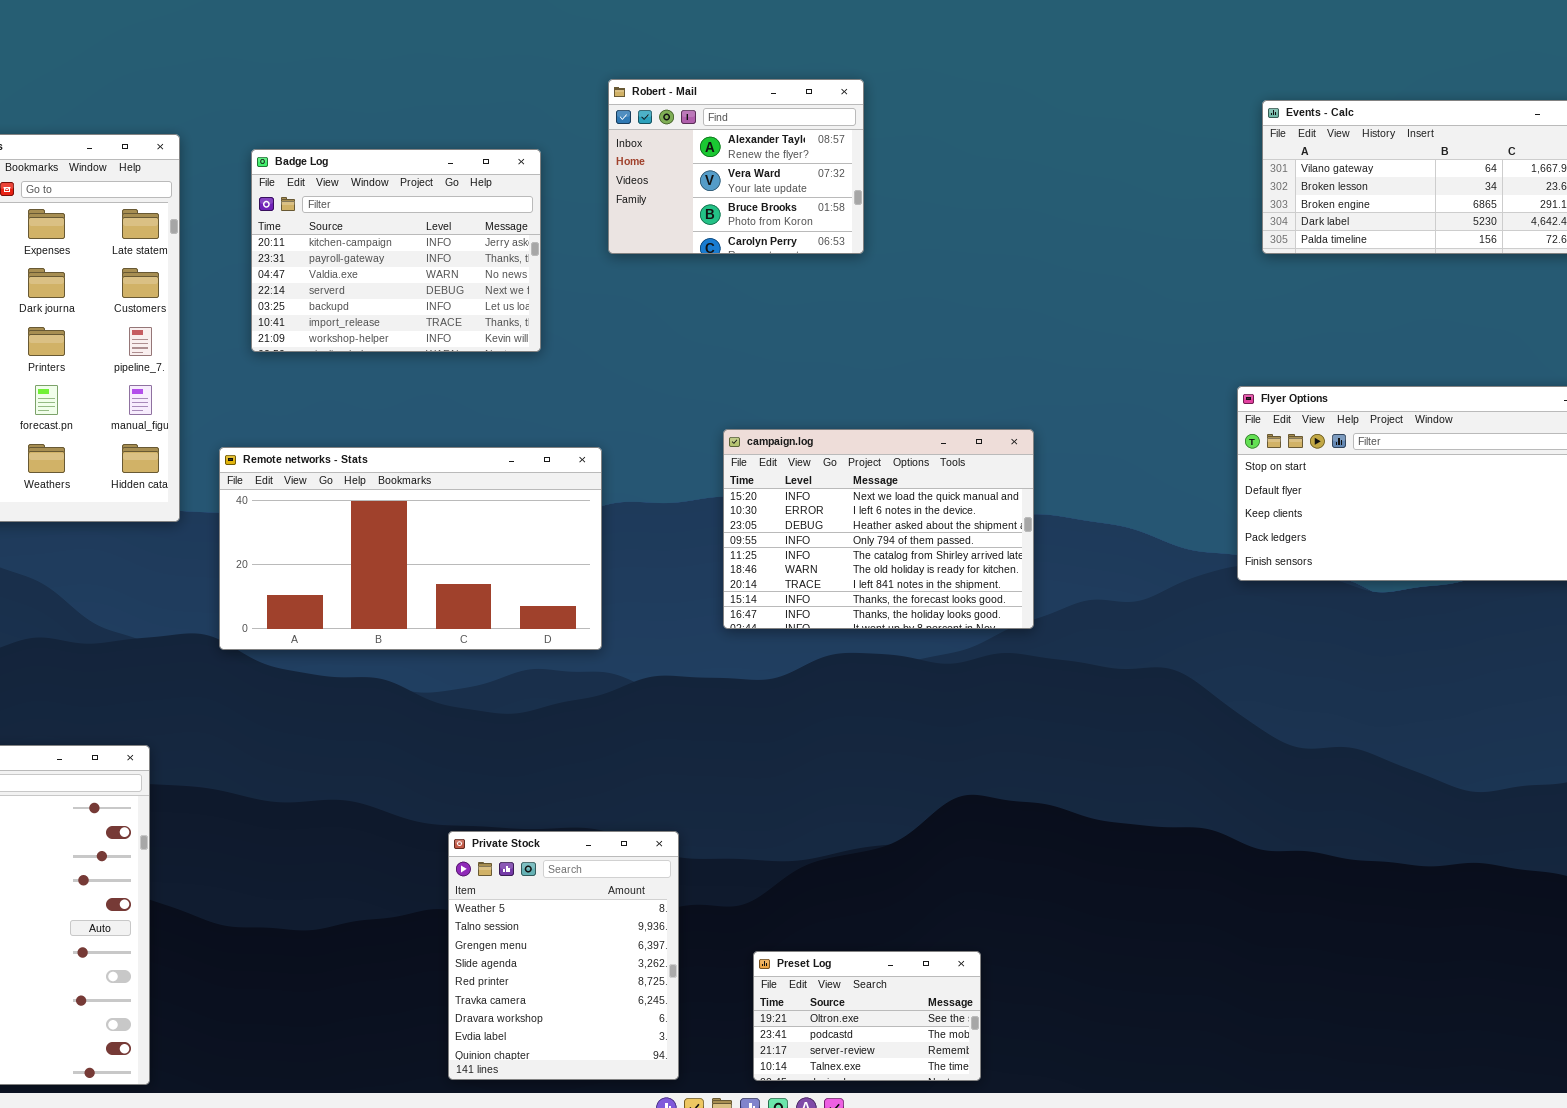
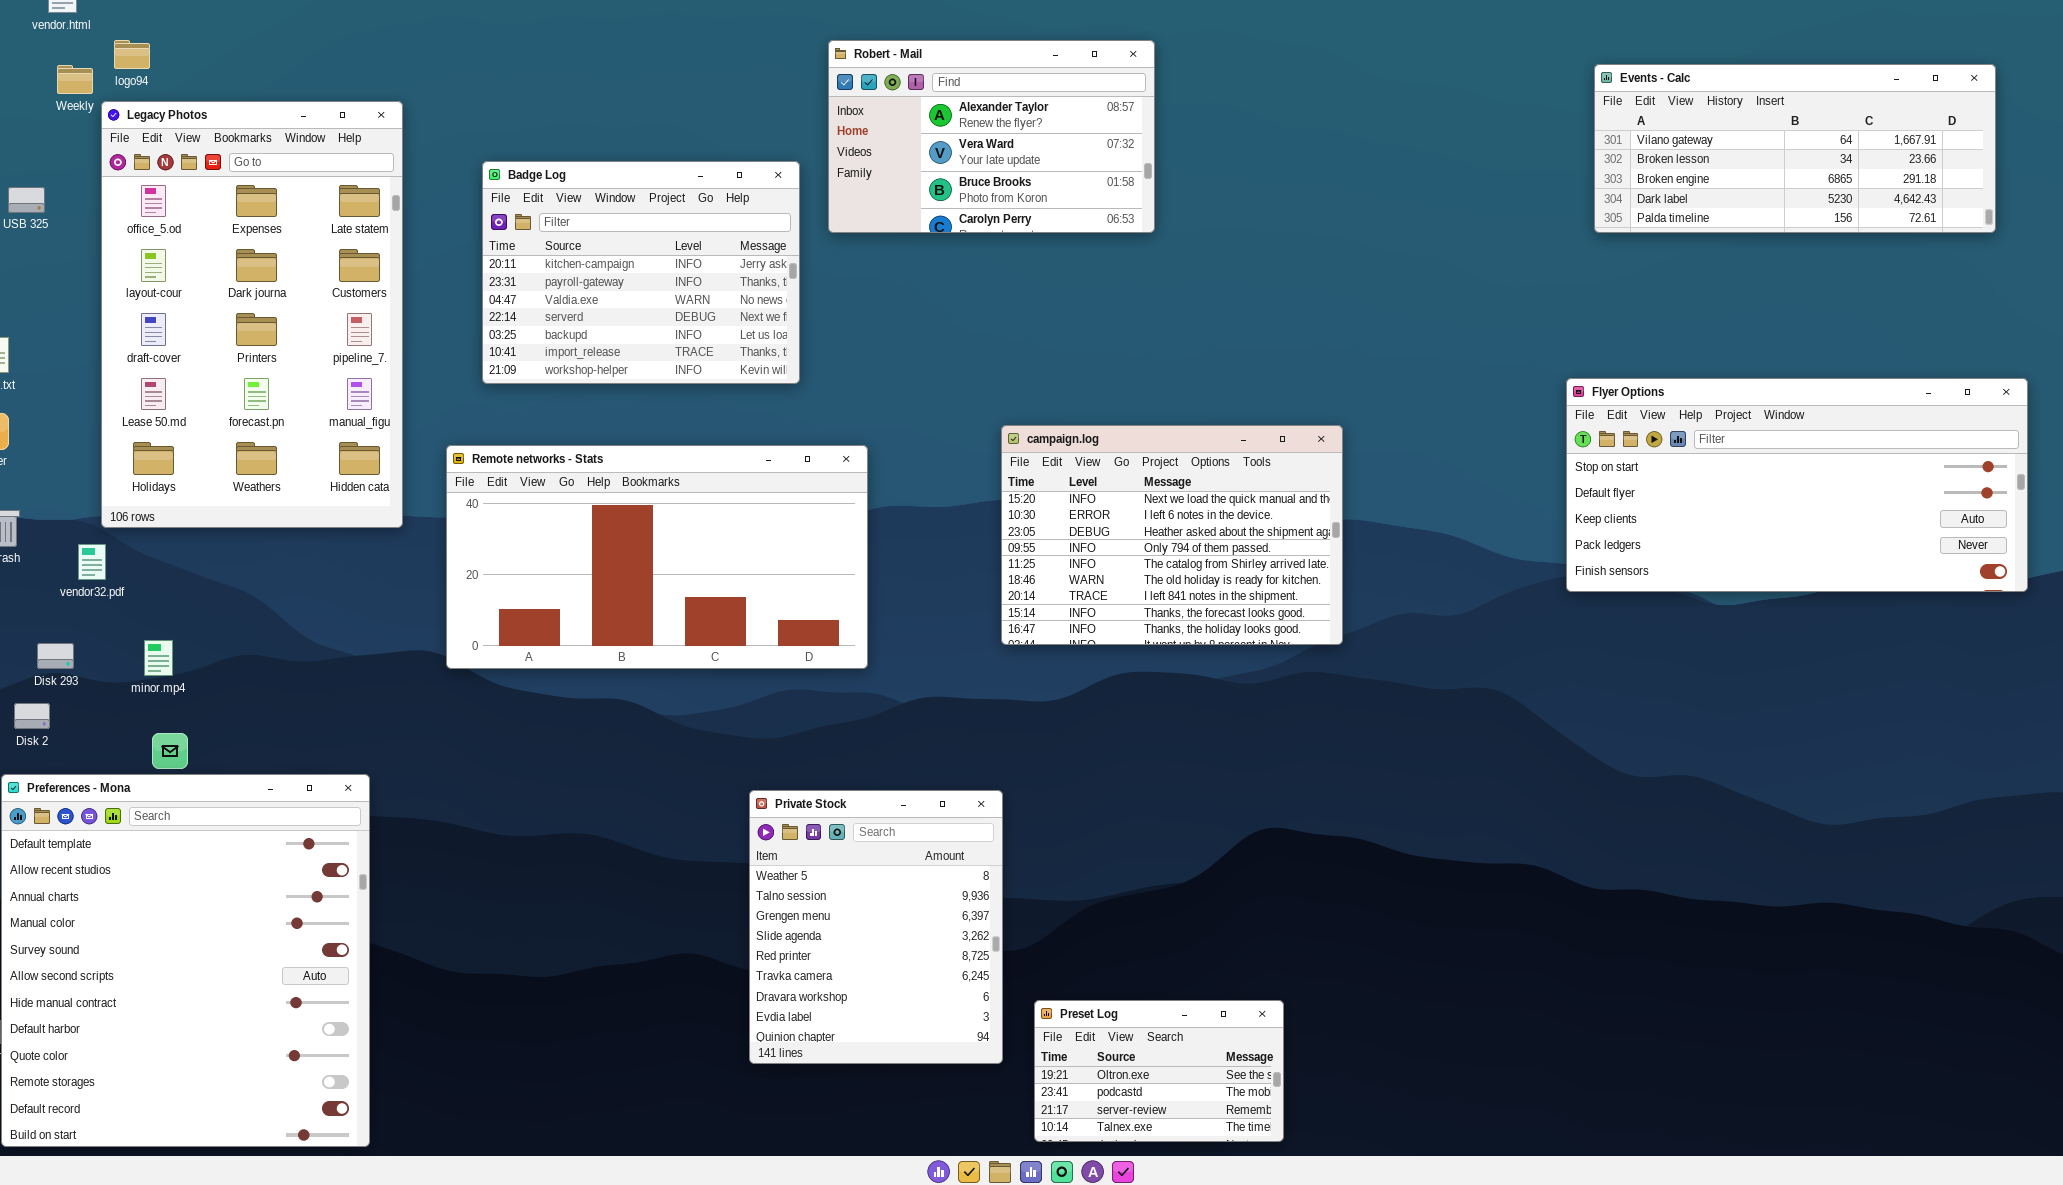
Robert - Mail: [608,79,864,254] -> [828,40,1155,233], resized
Badge Log: [251,149,541,352] -> [482,161,800,384], moved
Private Stock: [448,831,679,1080] -> [749,790,1003,1064], moved

